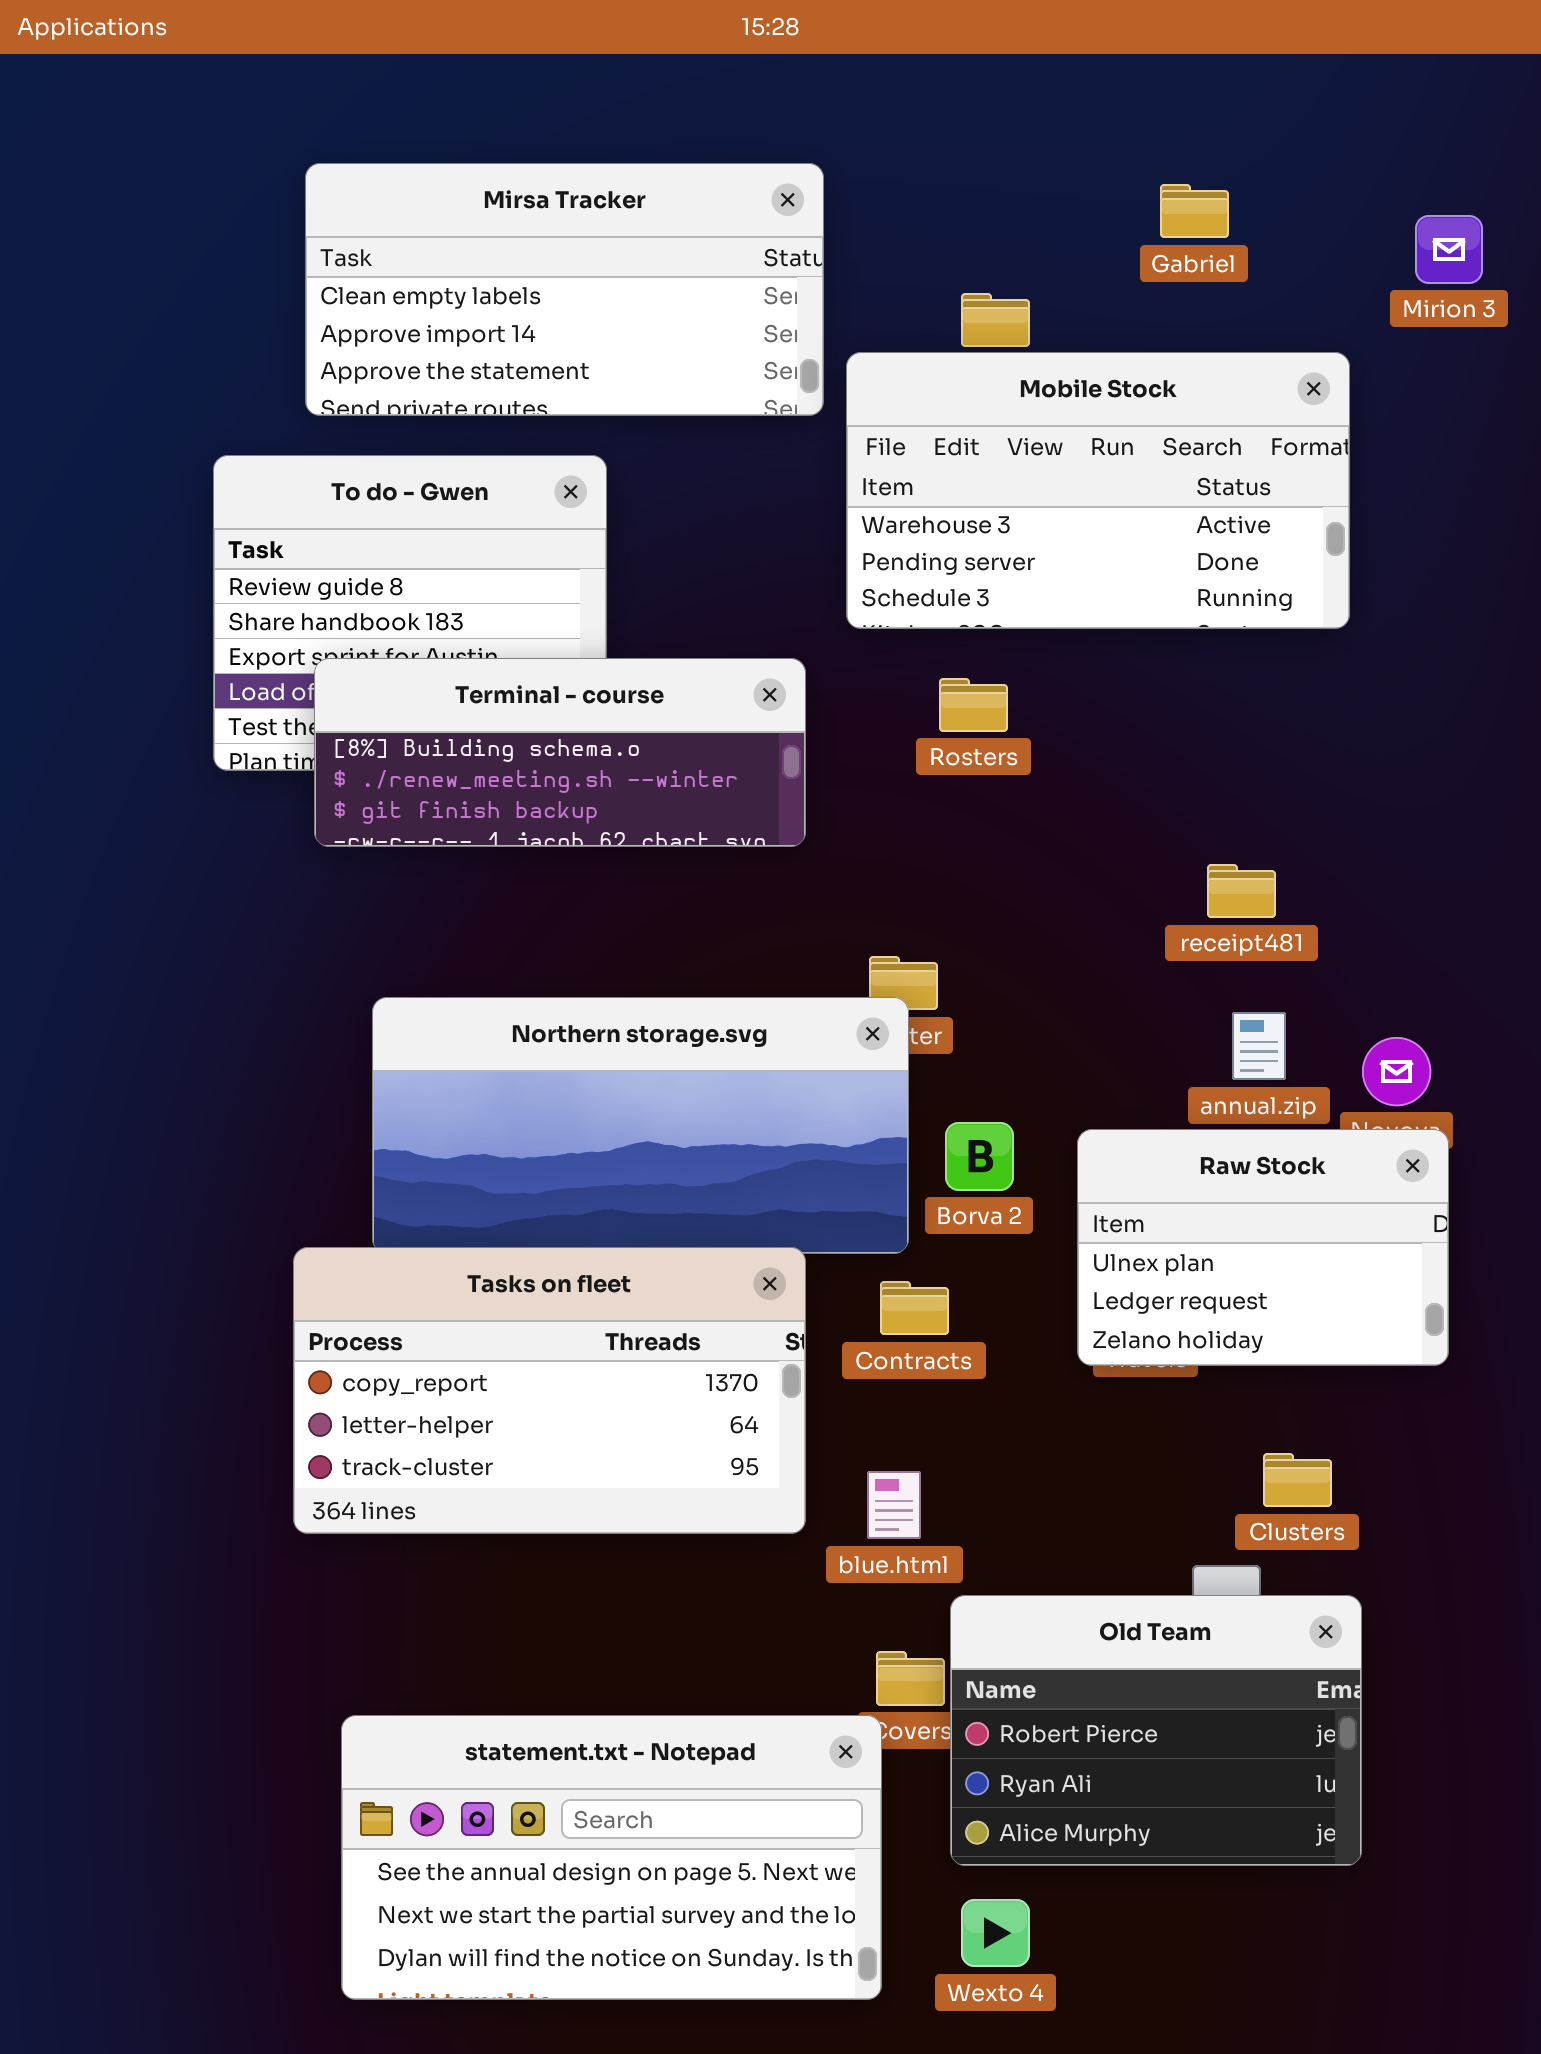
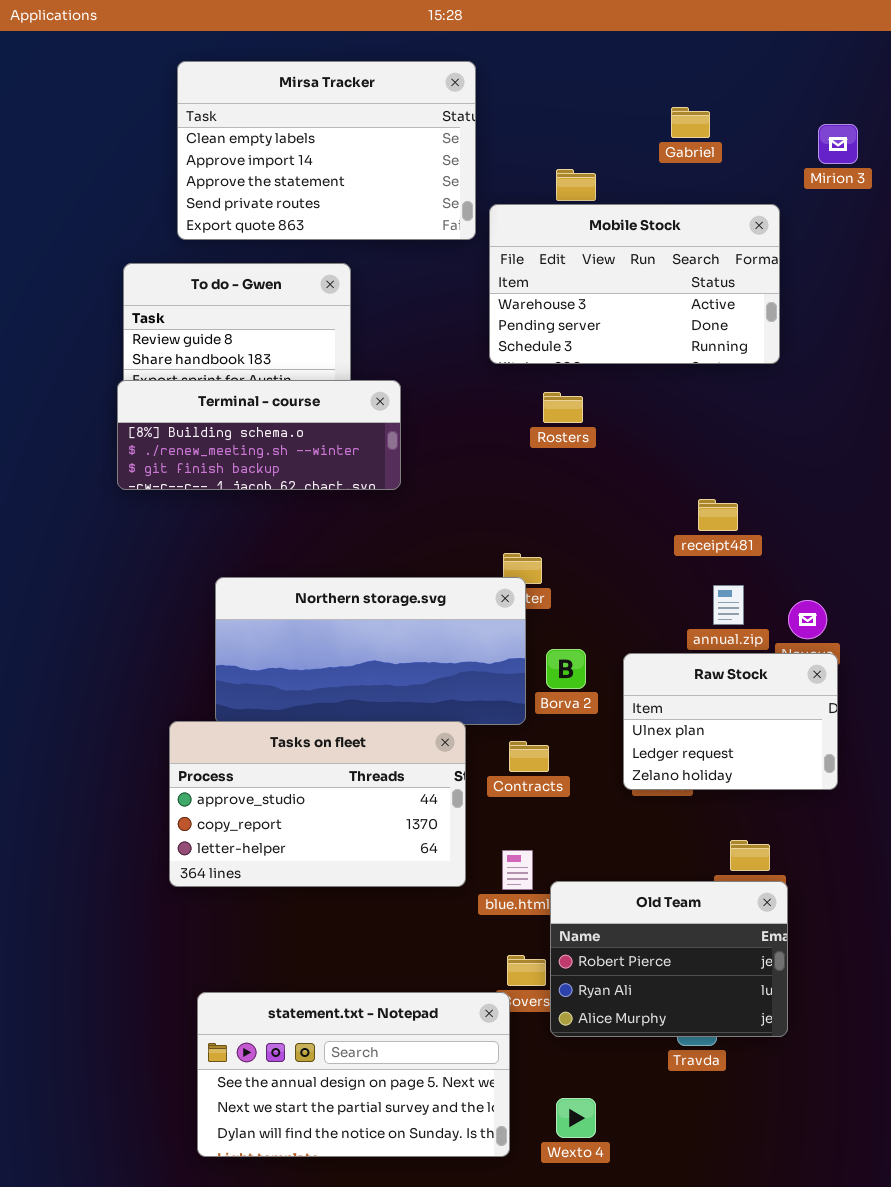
Mirsa Tracker: [305,163,824,416] -> [177,61,476,240], resized
Terminal - course: [314,658,806,847] -> [117,380,401,490], moved
Tasks on fleet: [293,1247,806,1534] -> [169,721,466,887], scrolled up 1 row
Old Team: [950,1595,1362,1866] -> [550,881,788,1037], moved

